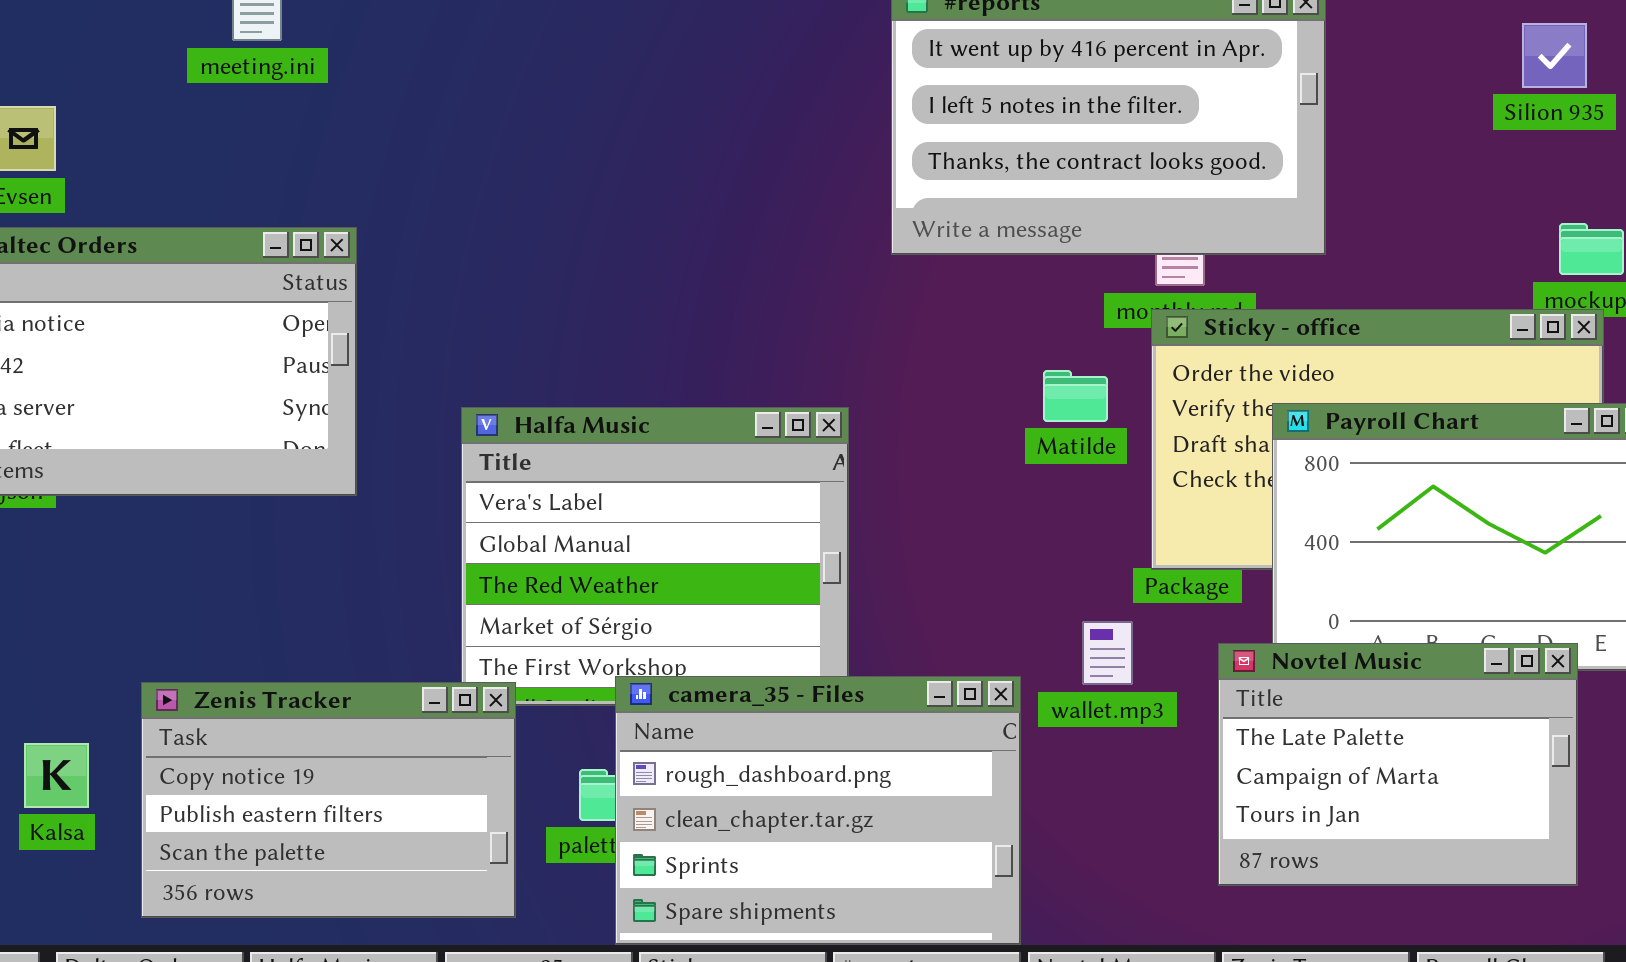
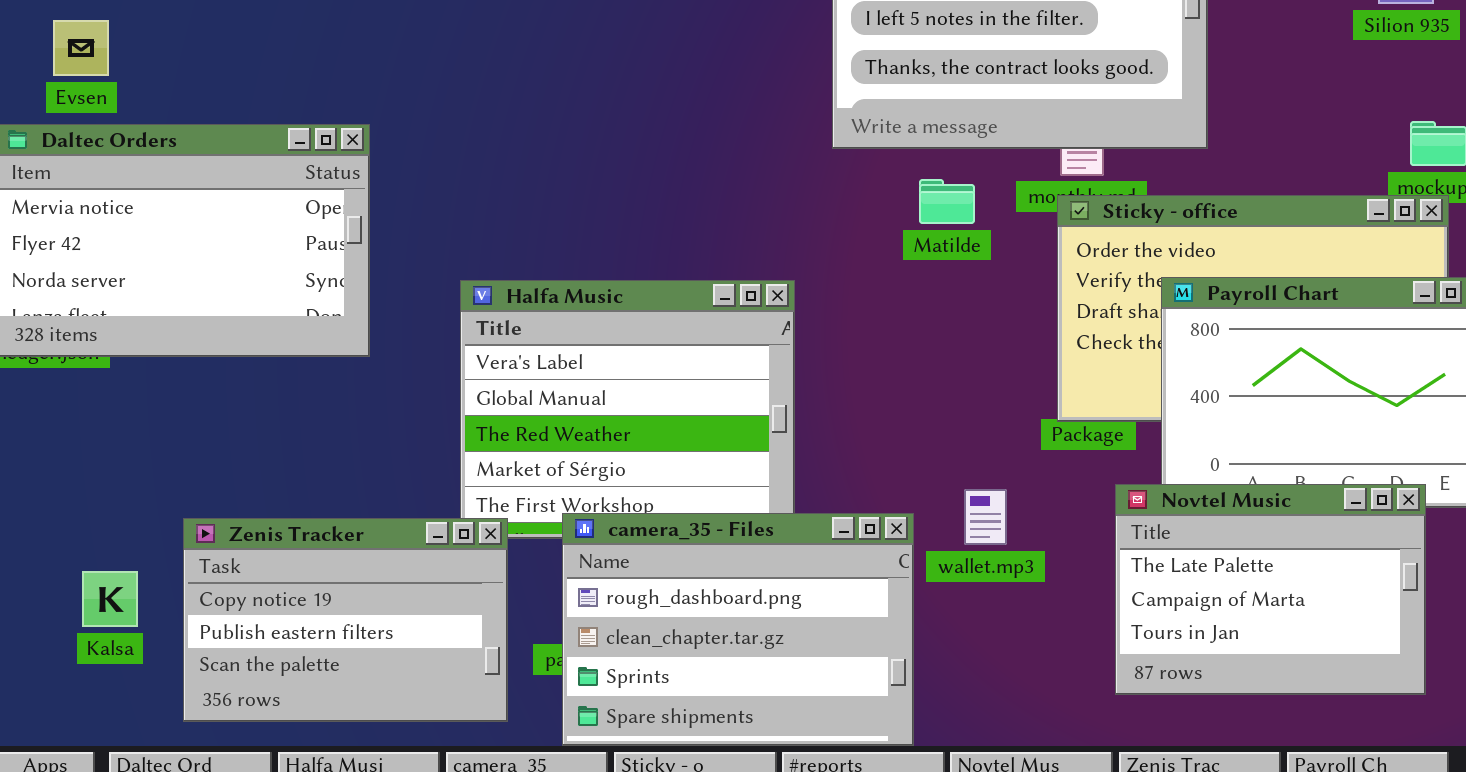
Matilde: [1043,370,1108,422] -> [919,179,975,224], moved
wallet.mp3: [1082,621,1133,685] -> [964,489,1007,545], moved
camera_35 - Files: [615,676,1021,945] -> [562,513,914,746], moved

